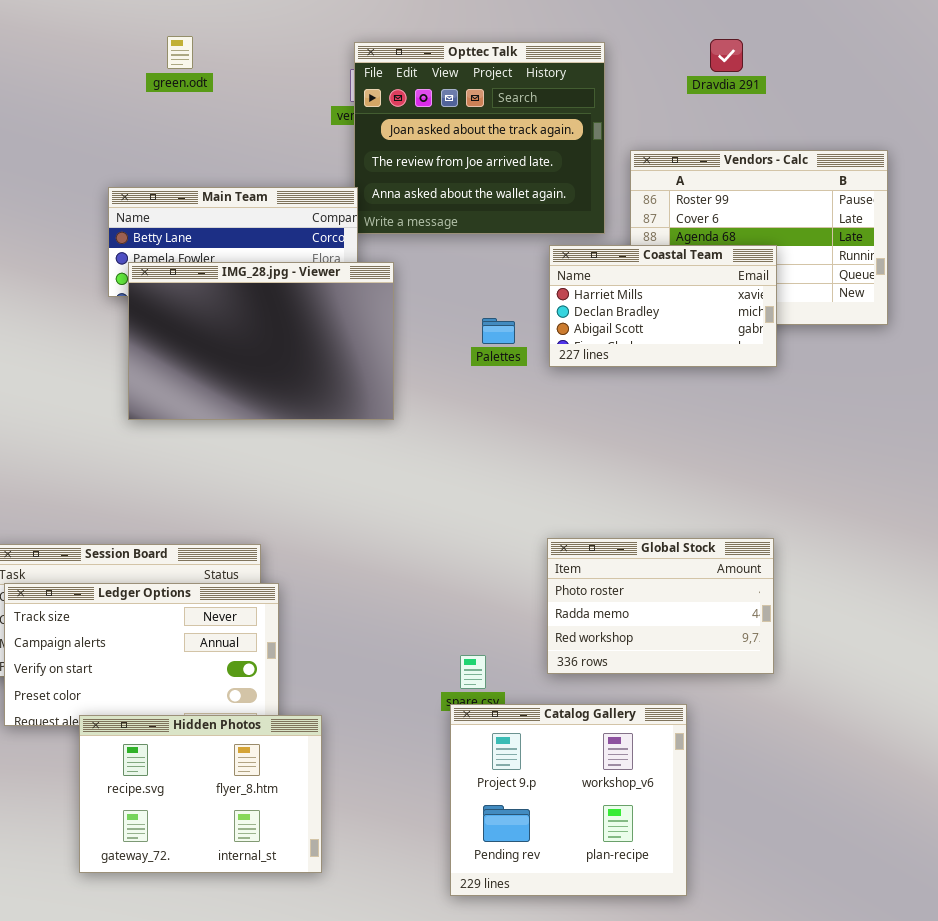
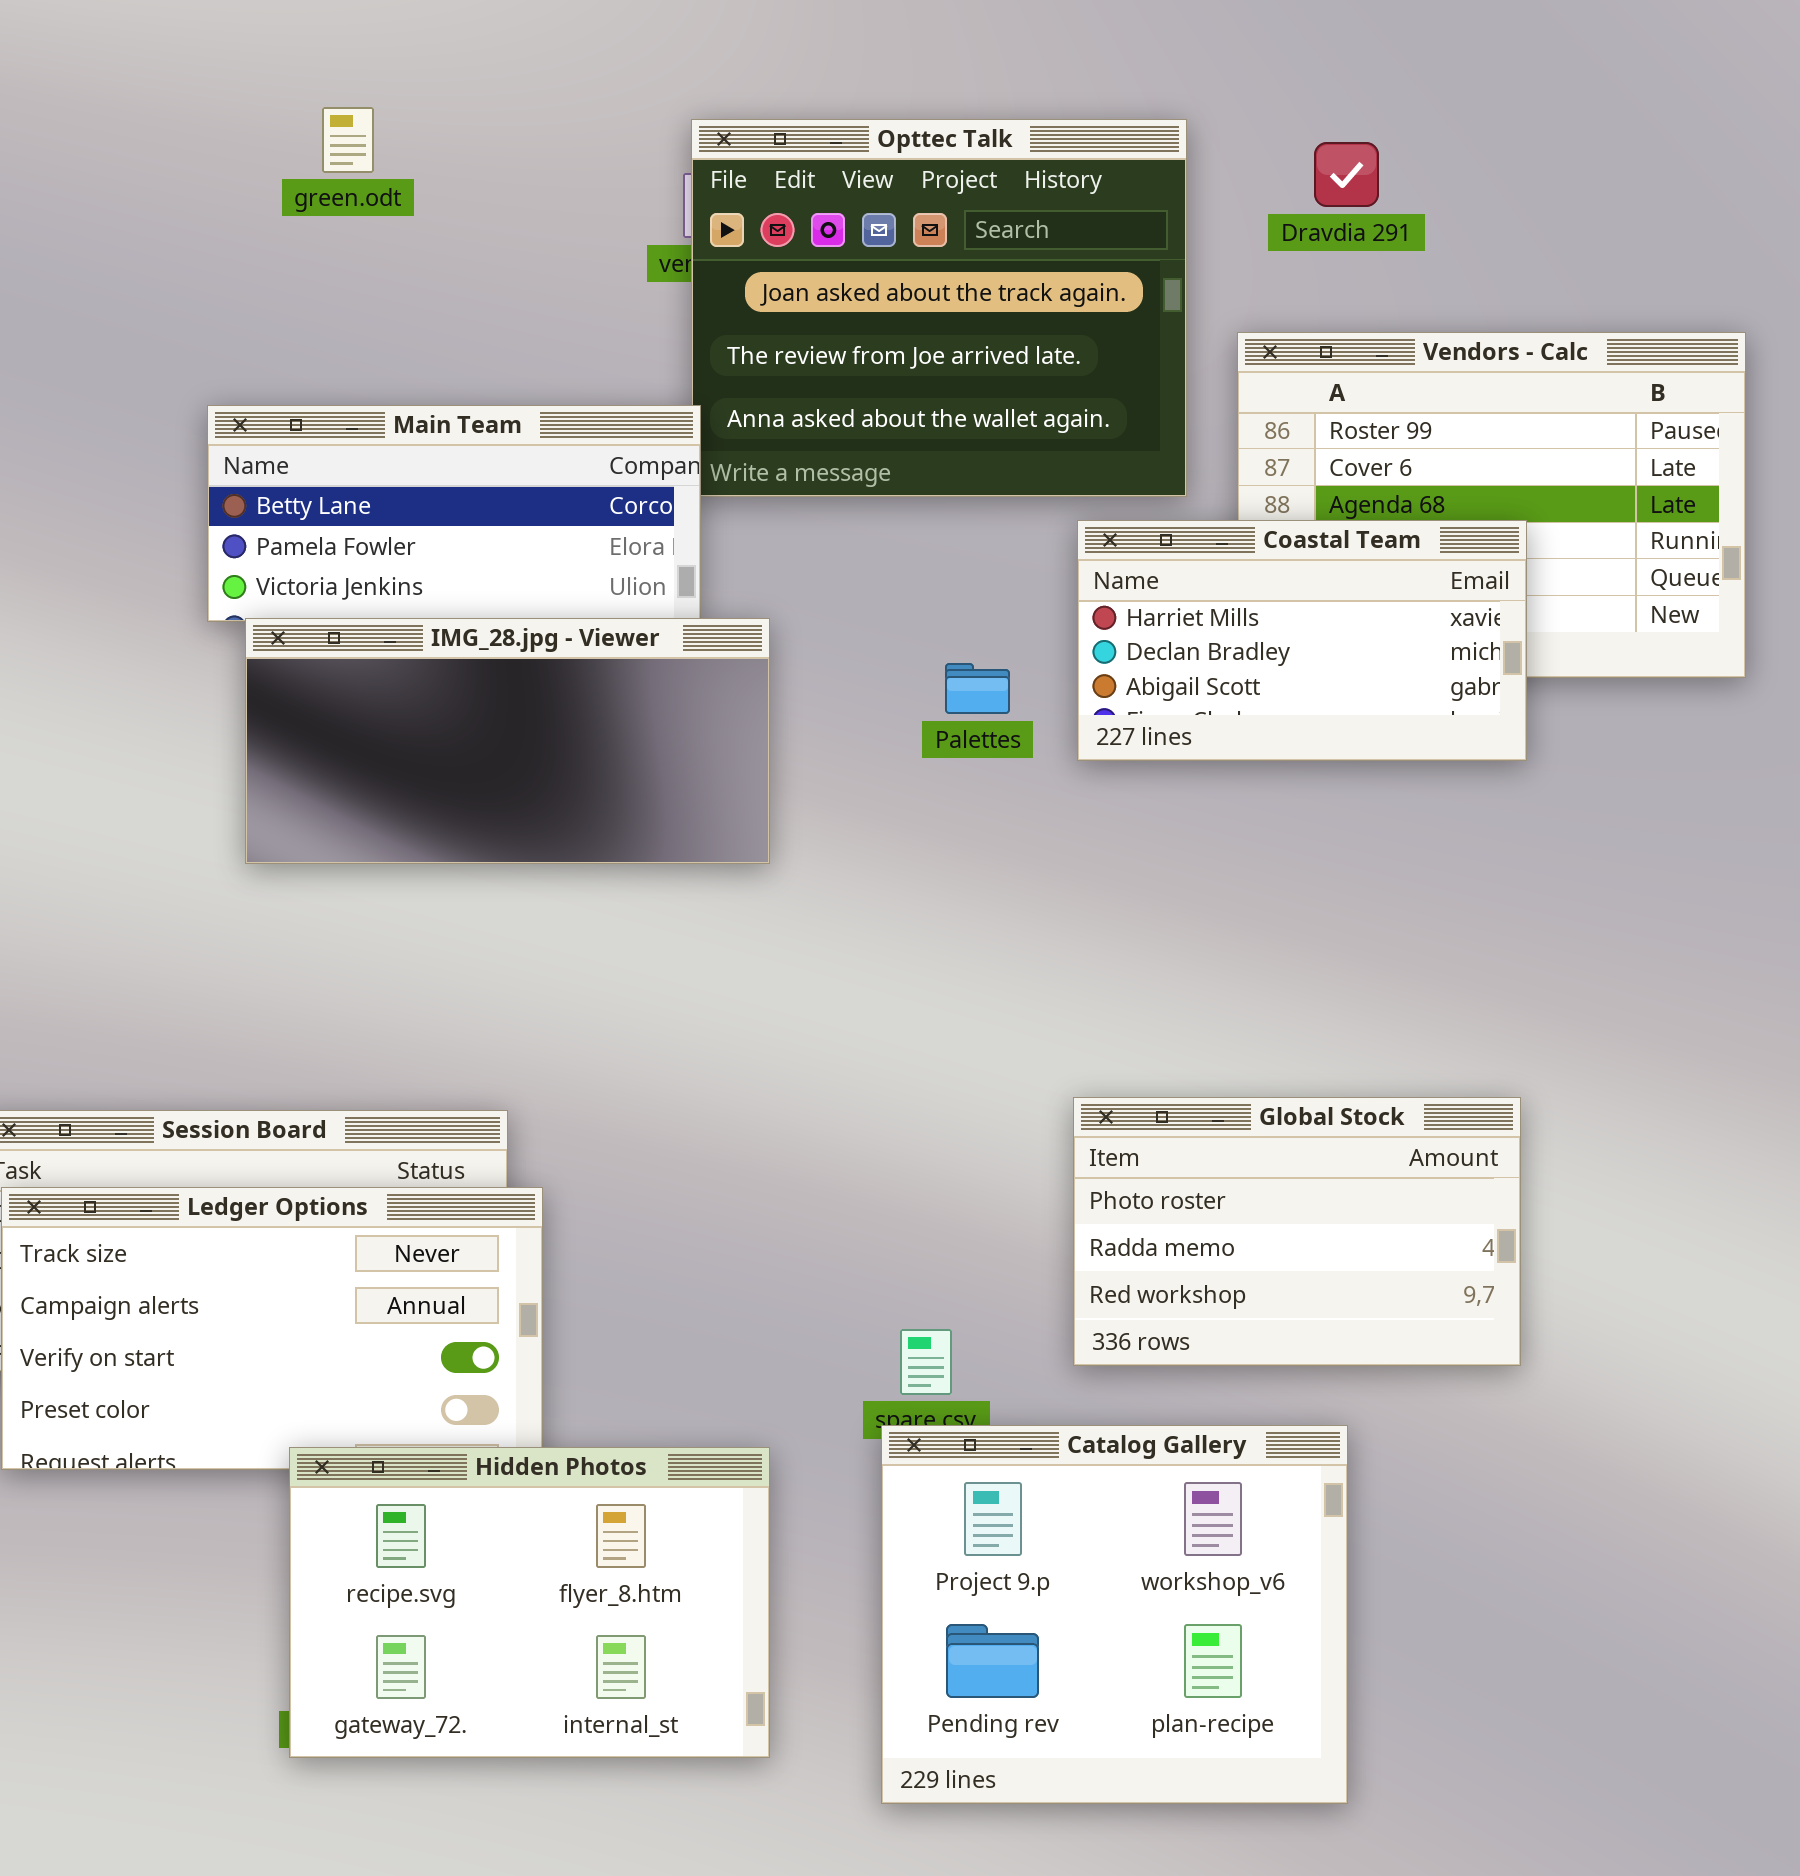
Dravdia 291: [710,39,743,72] -> [1314,142,1379,207], moved
IMG_28.jpg - Viewer: [128,262,394,420] -> [245,618,770,864], resized
Hidden Photos: [79,715,322,873] -> [289,1447,770,1758], moved

